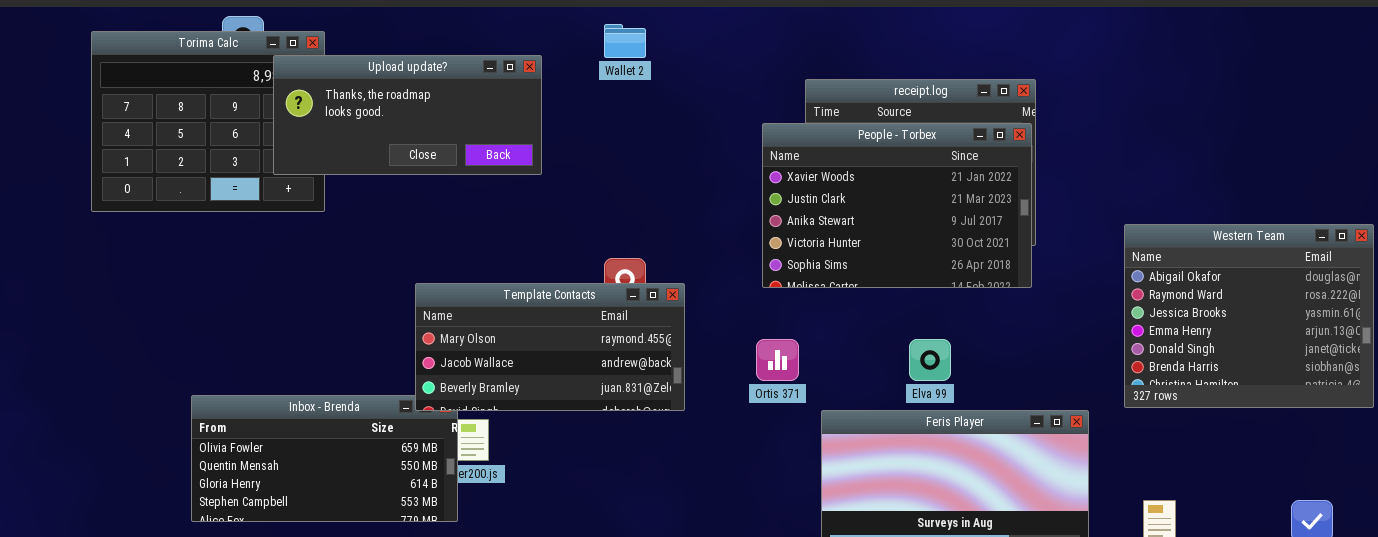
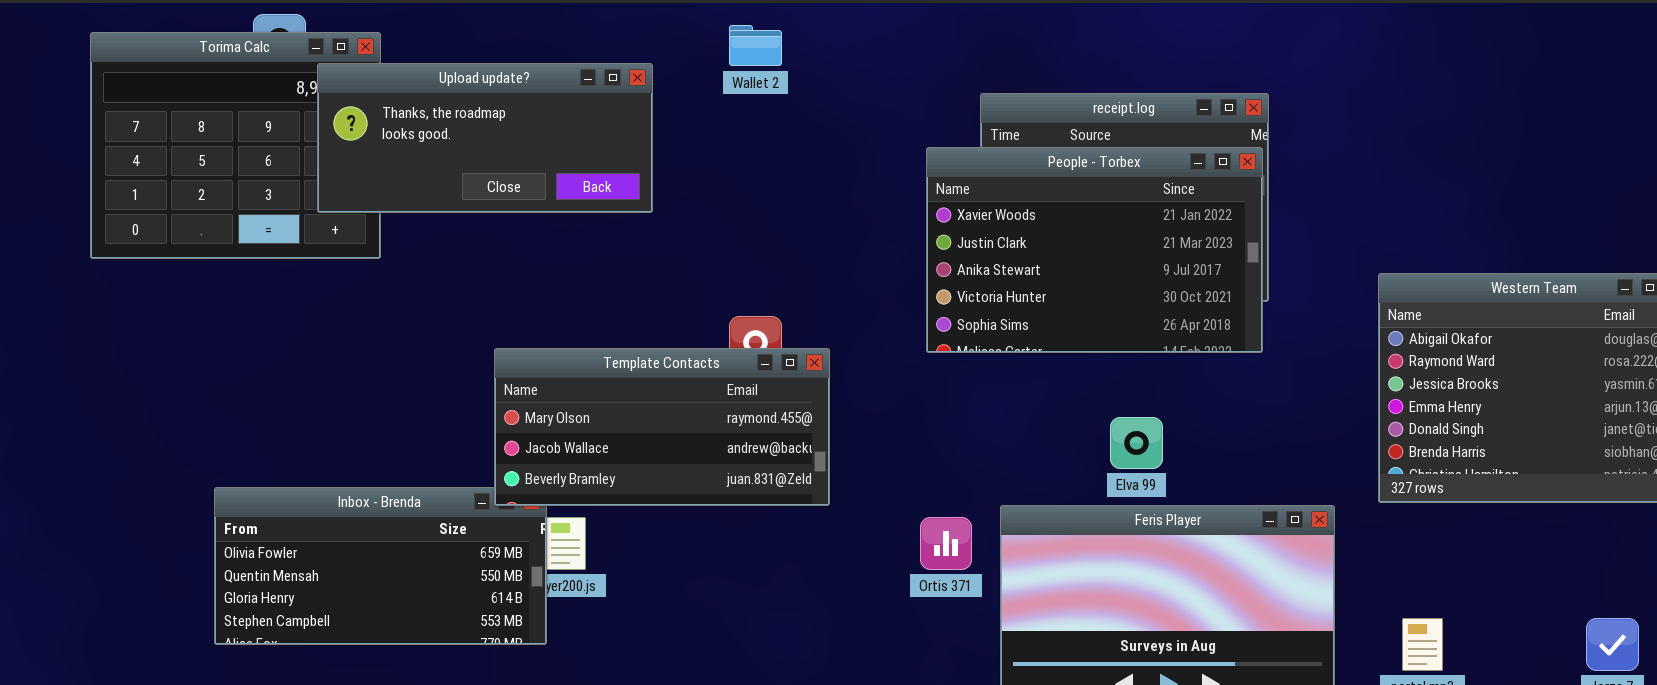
Ortis 371: [756,339,799,381] -> [920,517,972,570], moved

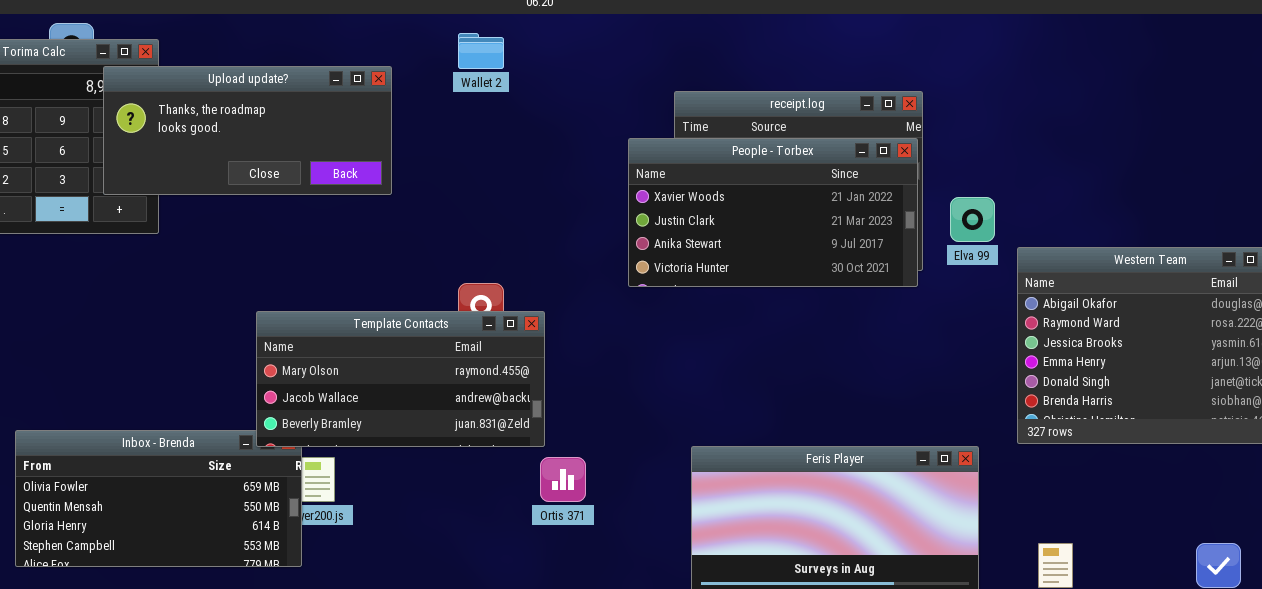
People - Torbex: [926,147,1263,353] -> [628,138,918,287], resized
Elva 99: [1110,417,1163,469] -> [950,197,995,242], moved
Ortis 371: [920,517,972,570] -> [540,457,586,502], moved

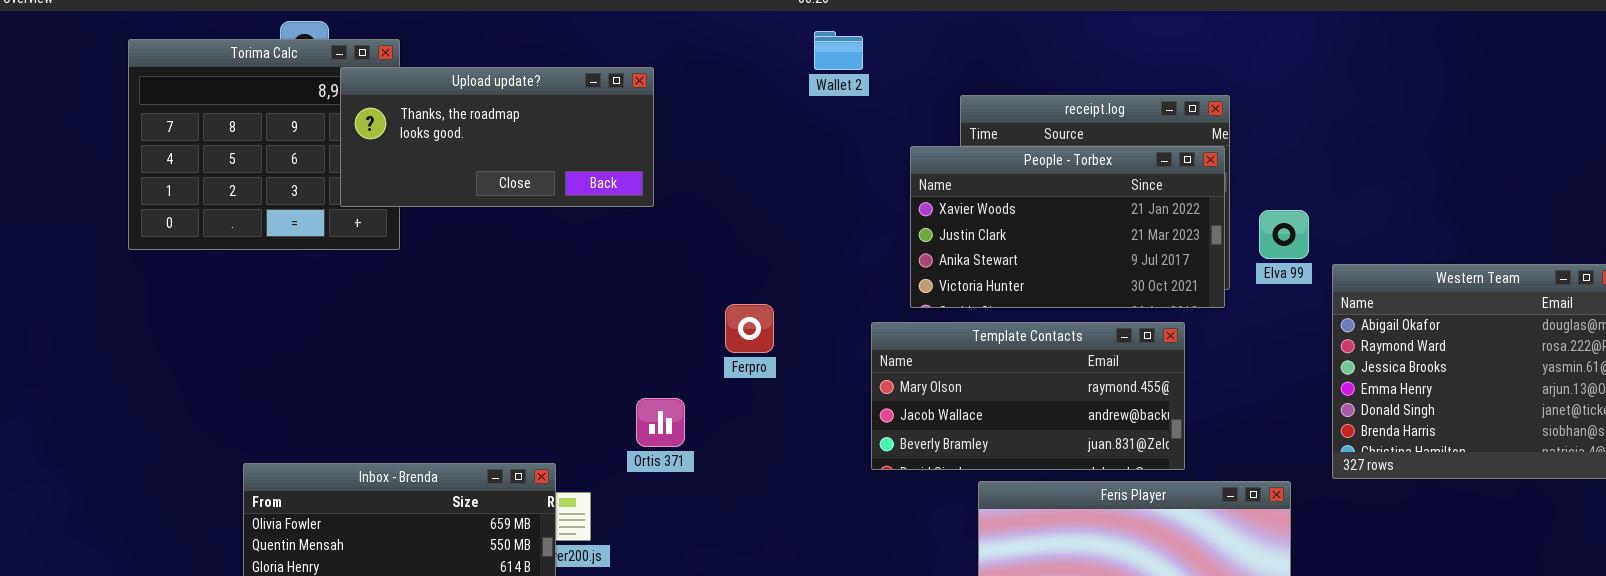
Wallet 2: [458,33,504,69] -> [814,31,863,70], moved
Template Contacts: [256,311,545,447] -> [871,322,1185,470], moved
Ortis 371: [540,457,586,502] -> [636,398,685,447], moved

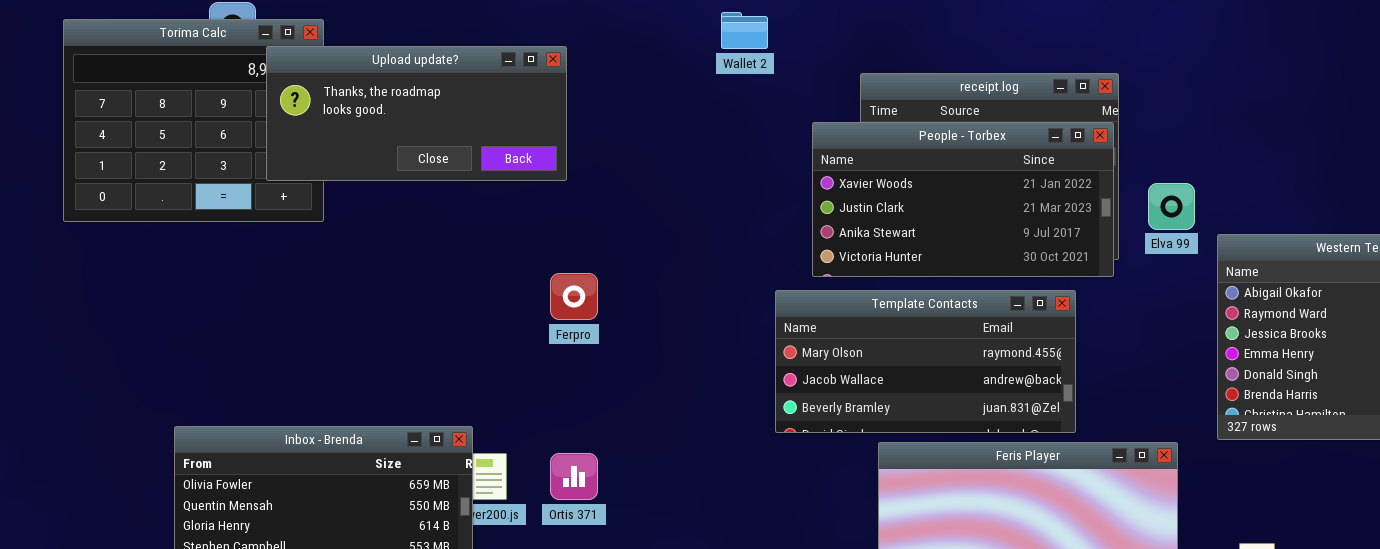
Ferpro: [725,304,774,353] -> [550,273,598,320], moved
Ortis 371: [636,398,685,447] -> [550,453,598,500], moved

